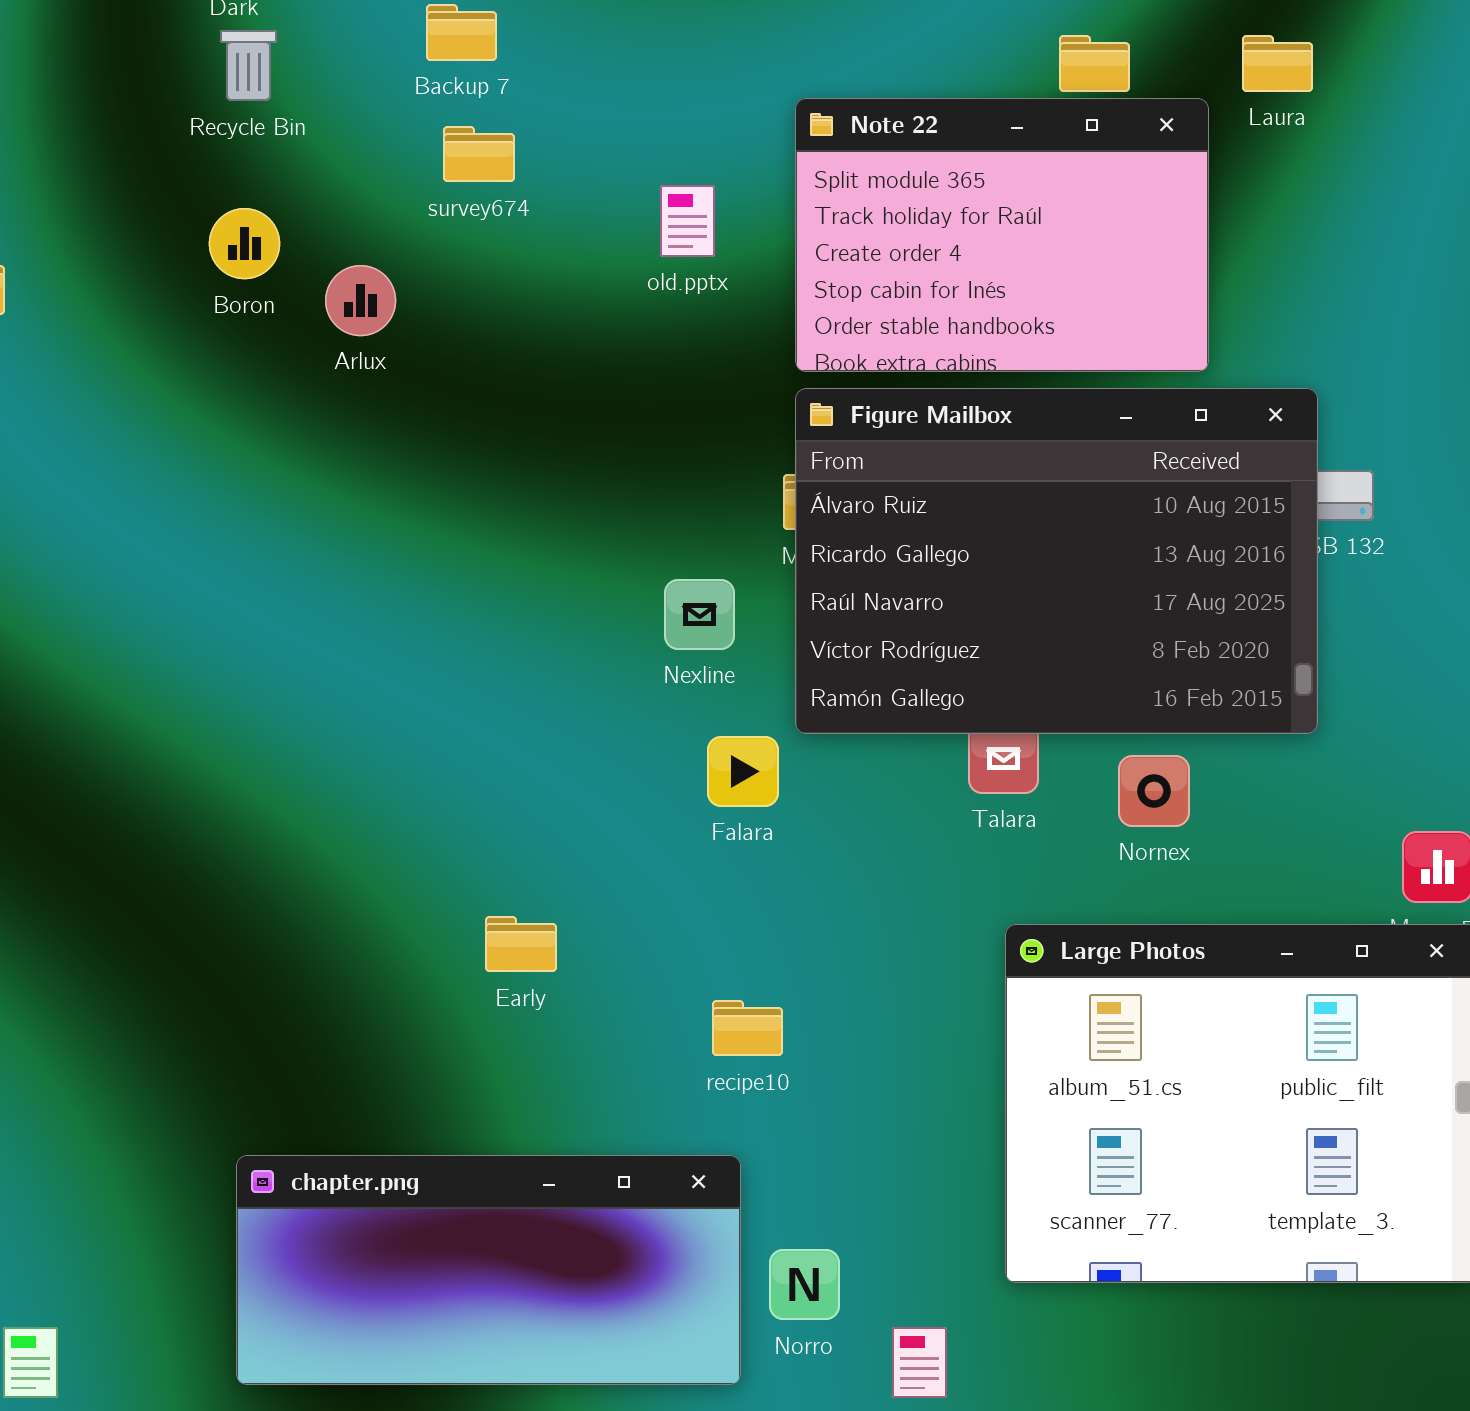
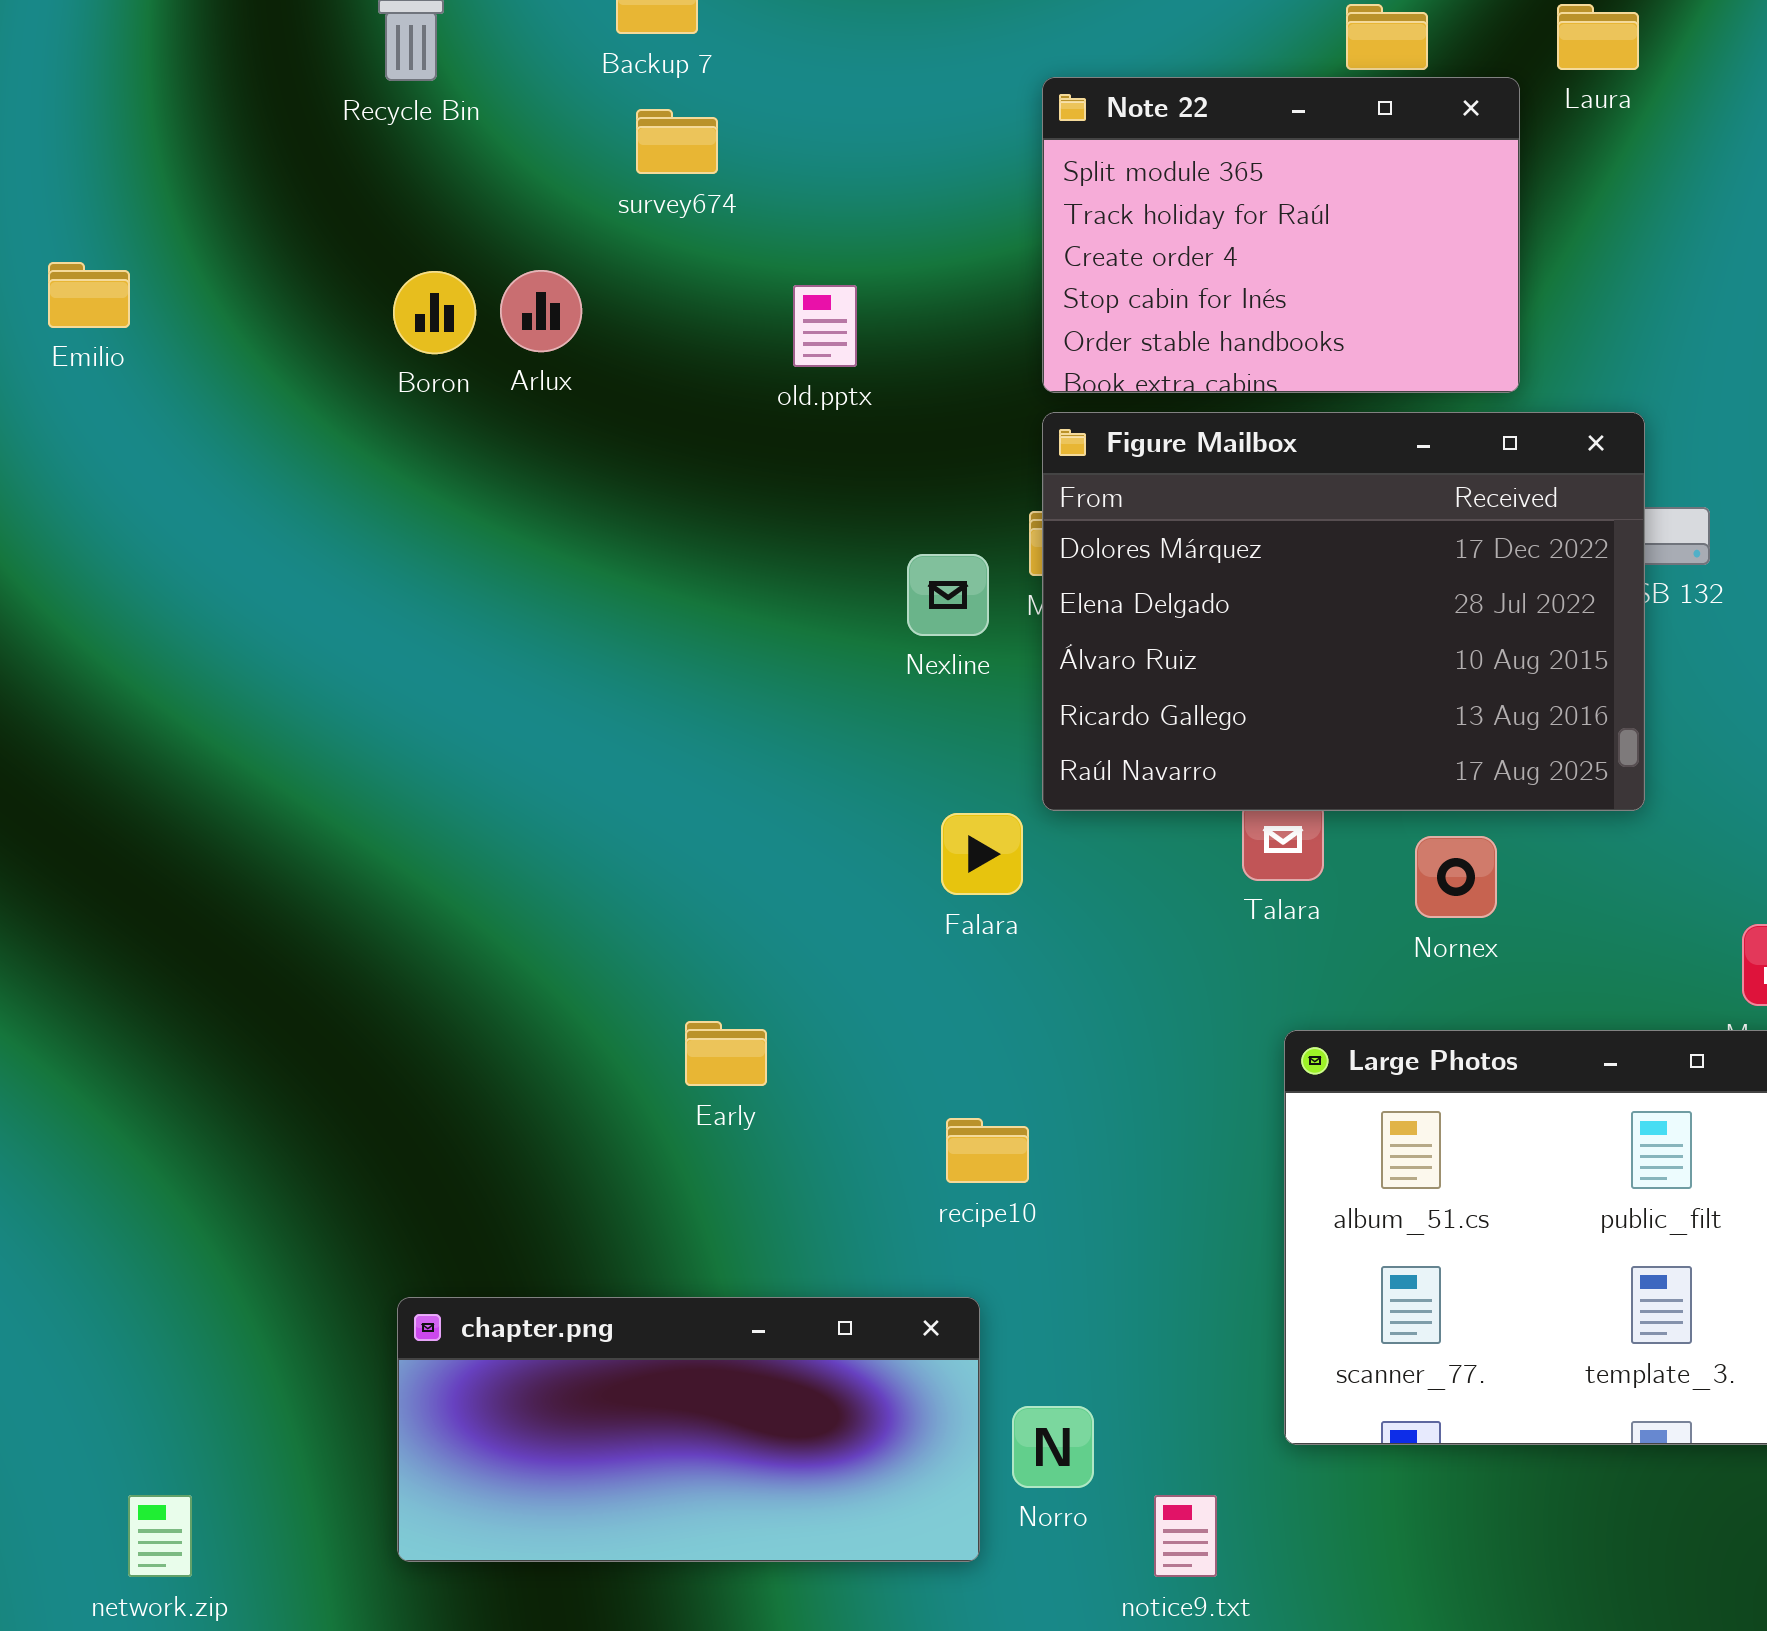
old.pptx: [660,185,715,257] -> [793,285,857,367], moved
Boron: [209,208,280,279] -> [393,271,476,354], moved
Figure Mailbox: [795,388,1318,734] -> [1042,412,1645,811], scrolled up 2 rows
Nexline: [664,579,735,650] -> [907,554,989,636], moved

